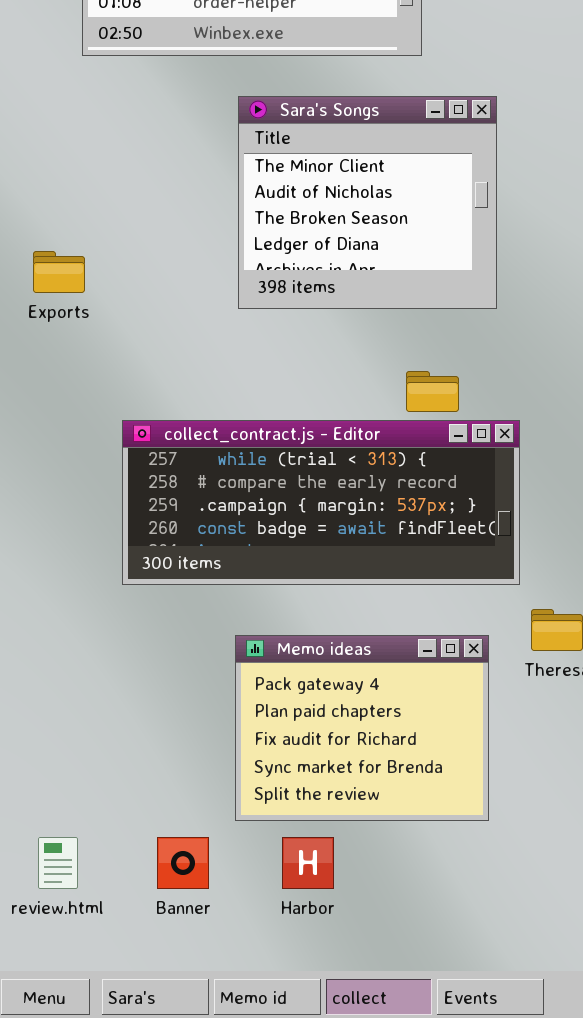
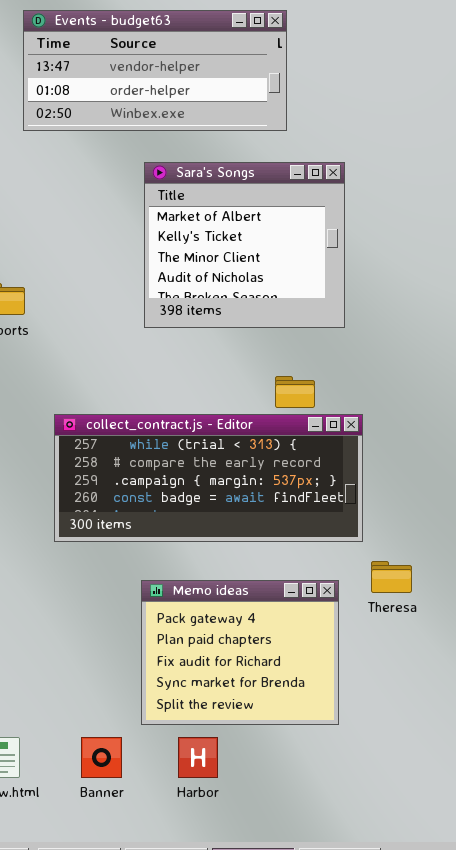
Sara's Songs: [238,96,497,309] -> [144,162,345,328], scrolled up 2 rows

